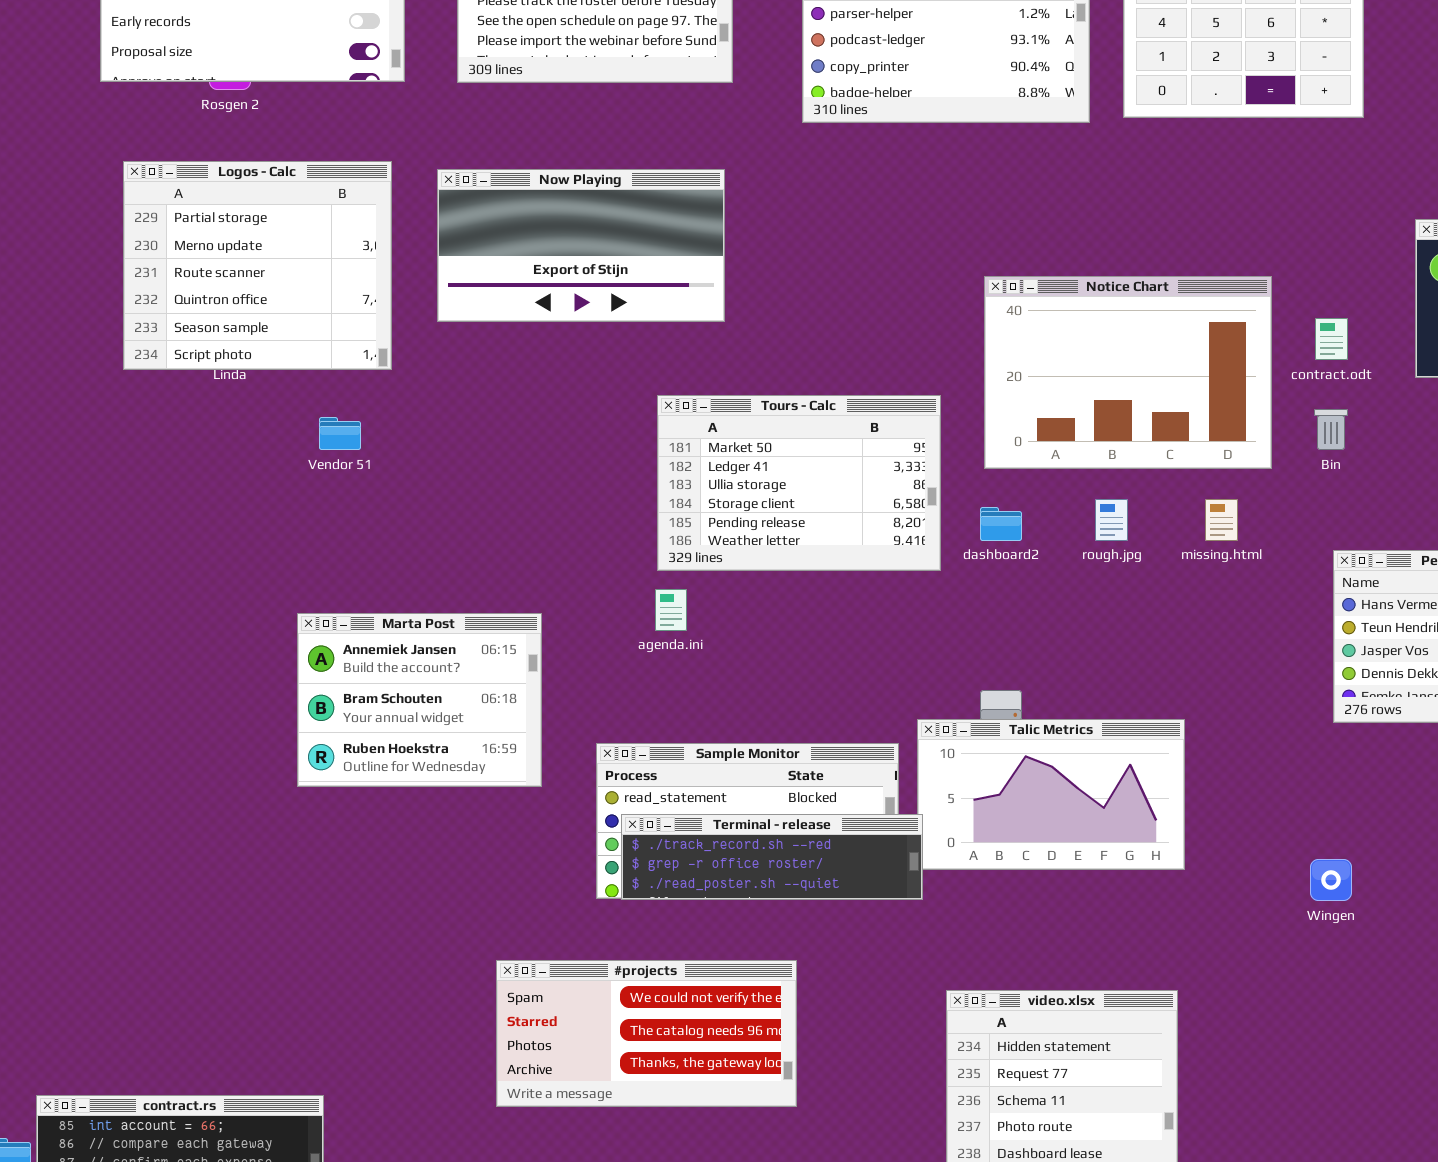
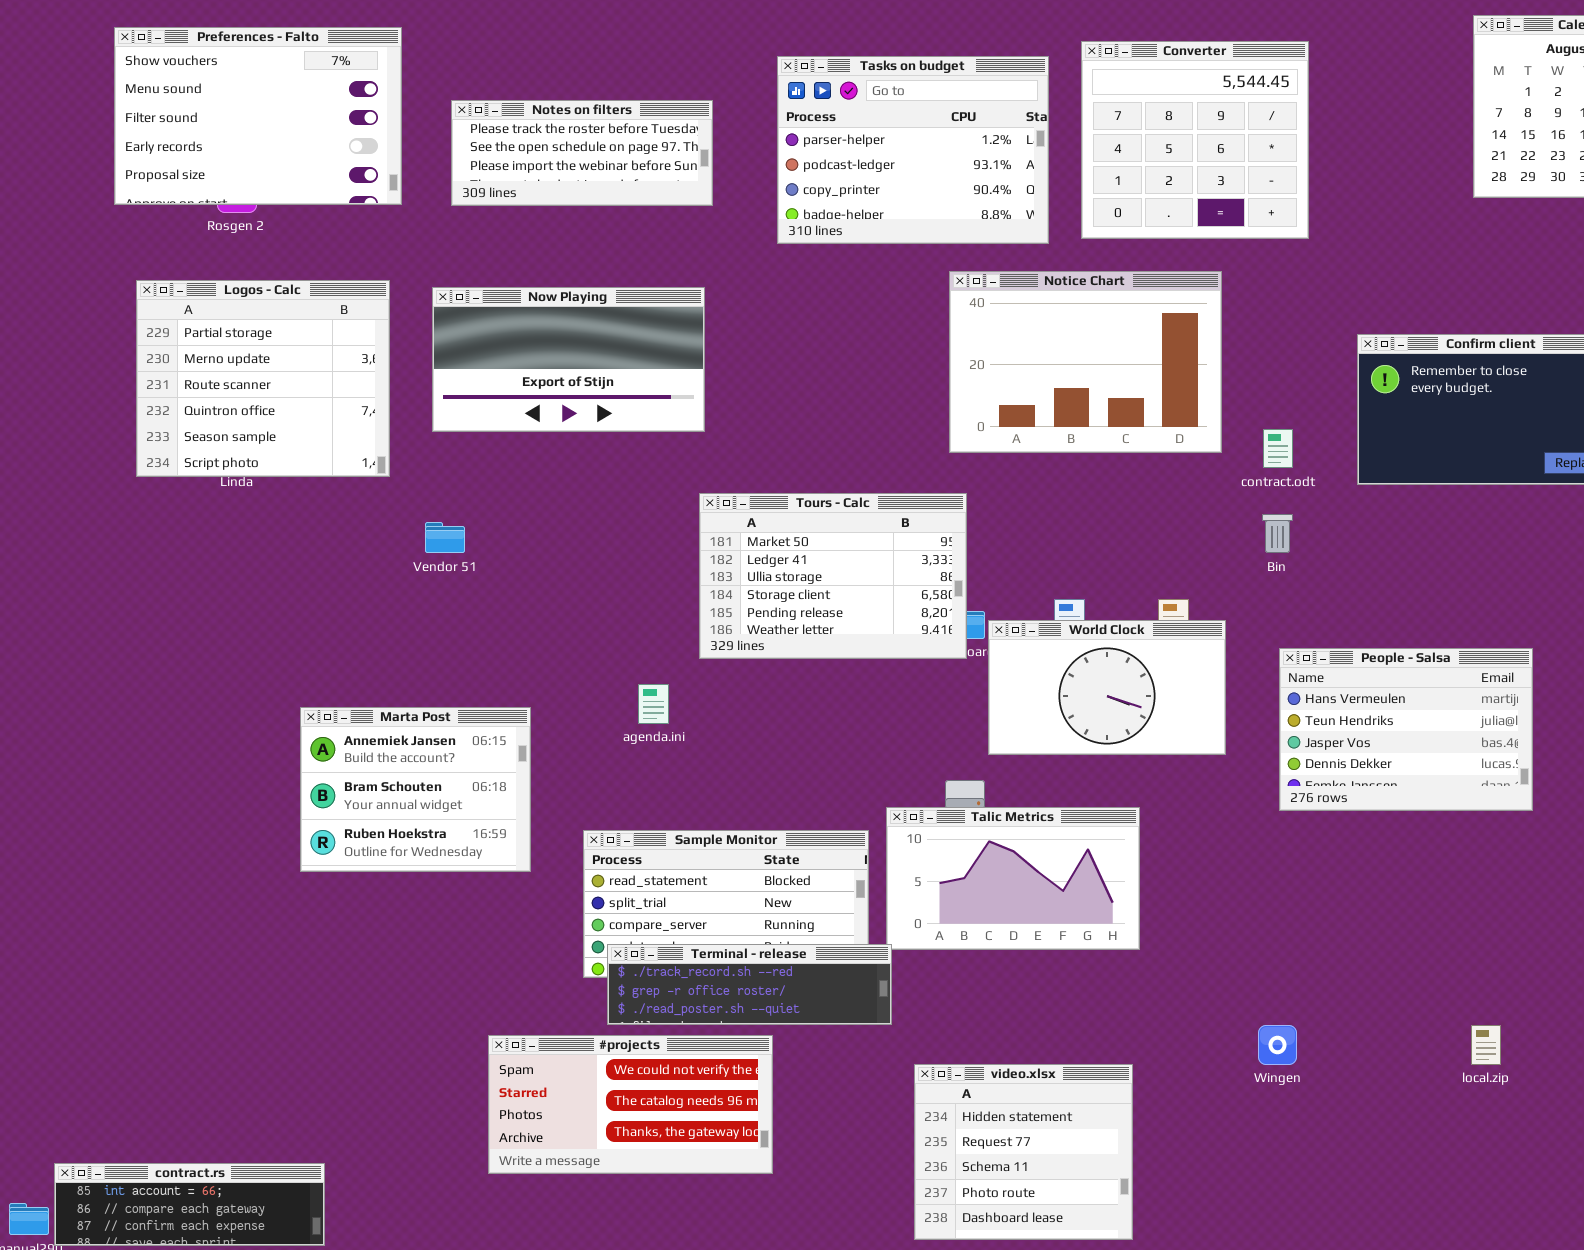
Notice Chart: [984,276,1272,469] -> [949,271,1222,453], moved
Tours - Calc: [657,395,941,571] -> [699,493,967,659], moved
Vendor 51: [319,417,361,450] -> [425,522,465,553], moved
World Clock: none -> [988,620,1226,755], opened
Terminal - release: [621,814,923,900] -> [607,944,892,1025], moved
Wingen: [1310,859,1352,901] -> [1258,1025,1297,1065], moved

